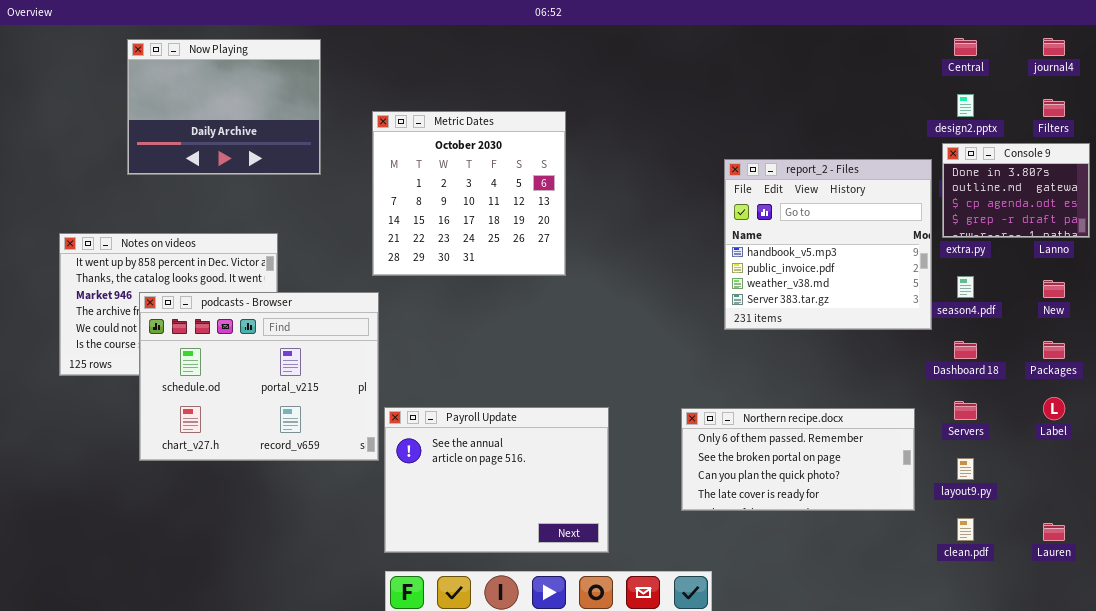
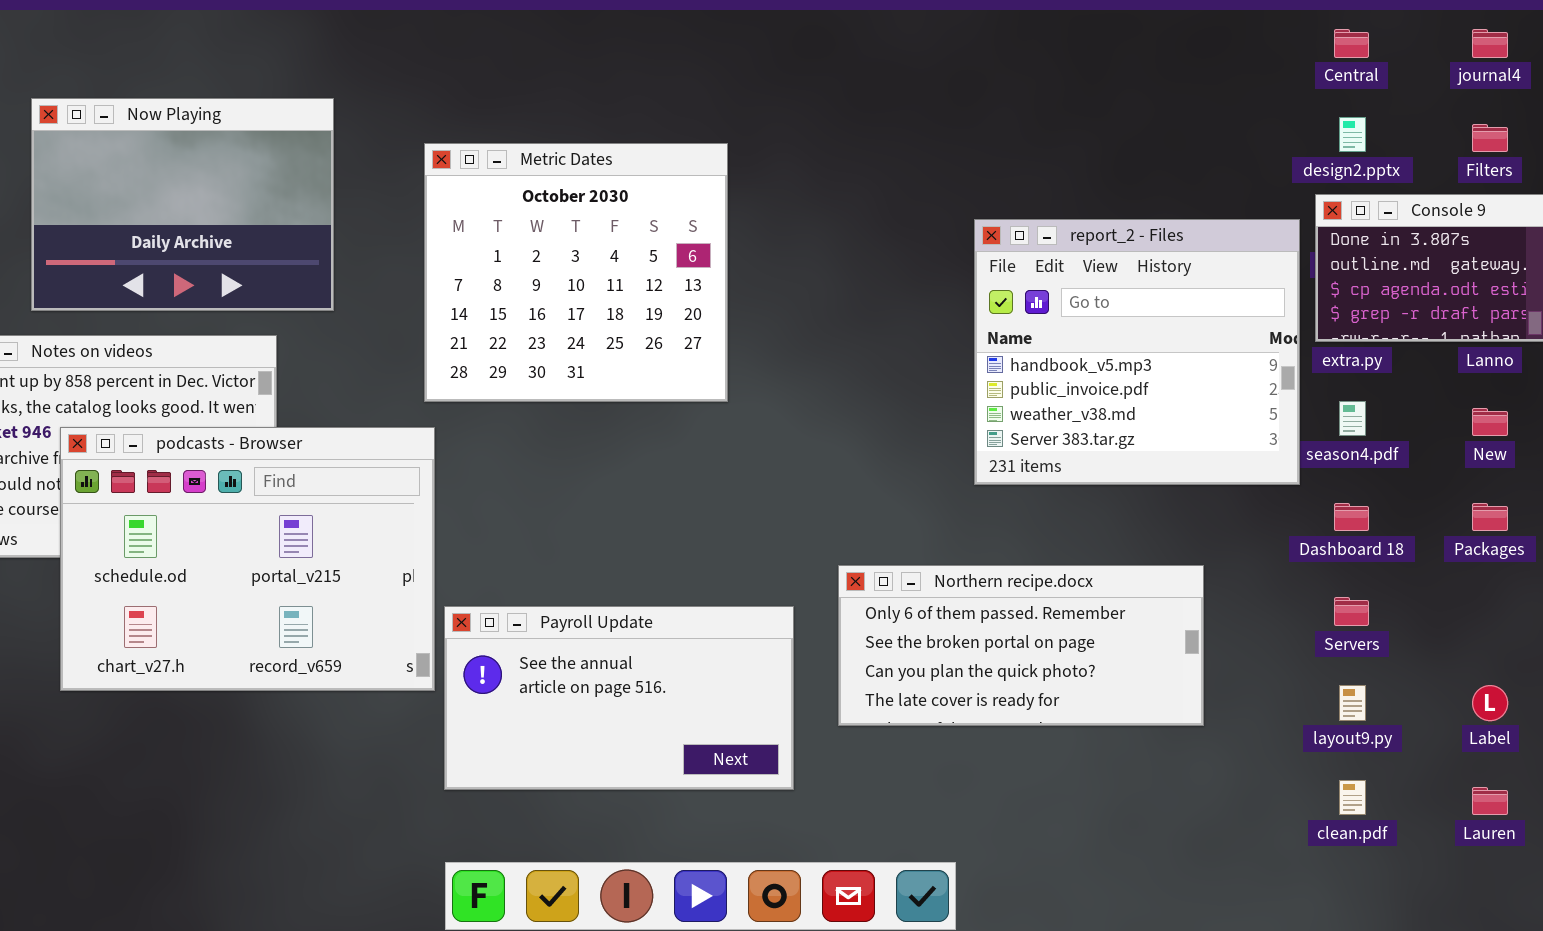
Now Playing: [127,39,321,175] -> [31,98,334,311], moved
Label: [1043,397,1065,420] -> [1472,685,1508,721], moved
Payroll Update: [384,407,609,553] -> [444,606,794,790], resized
Northern recipe.docx: [681,408,915,511] -> [838,565,1204,726], moved

